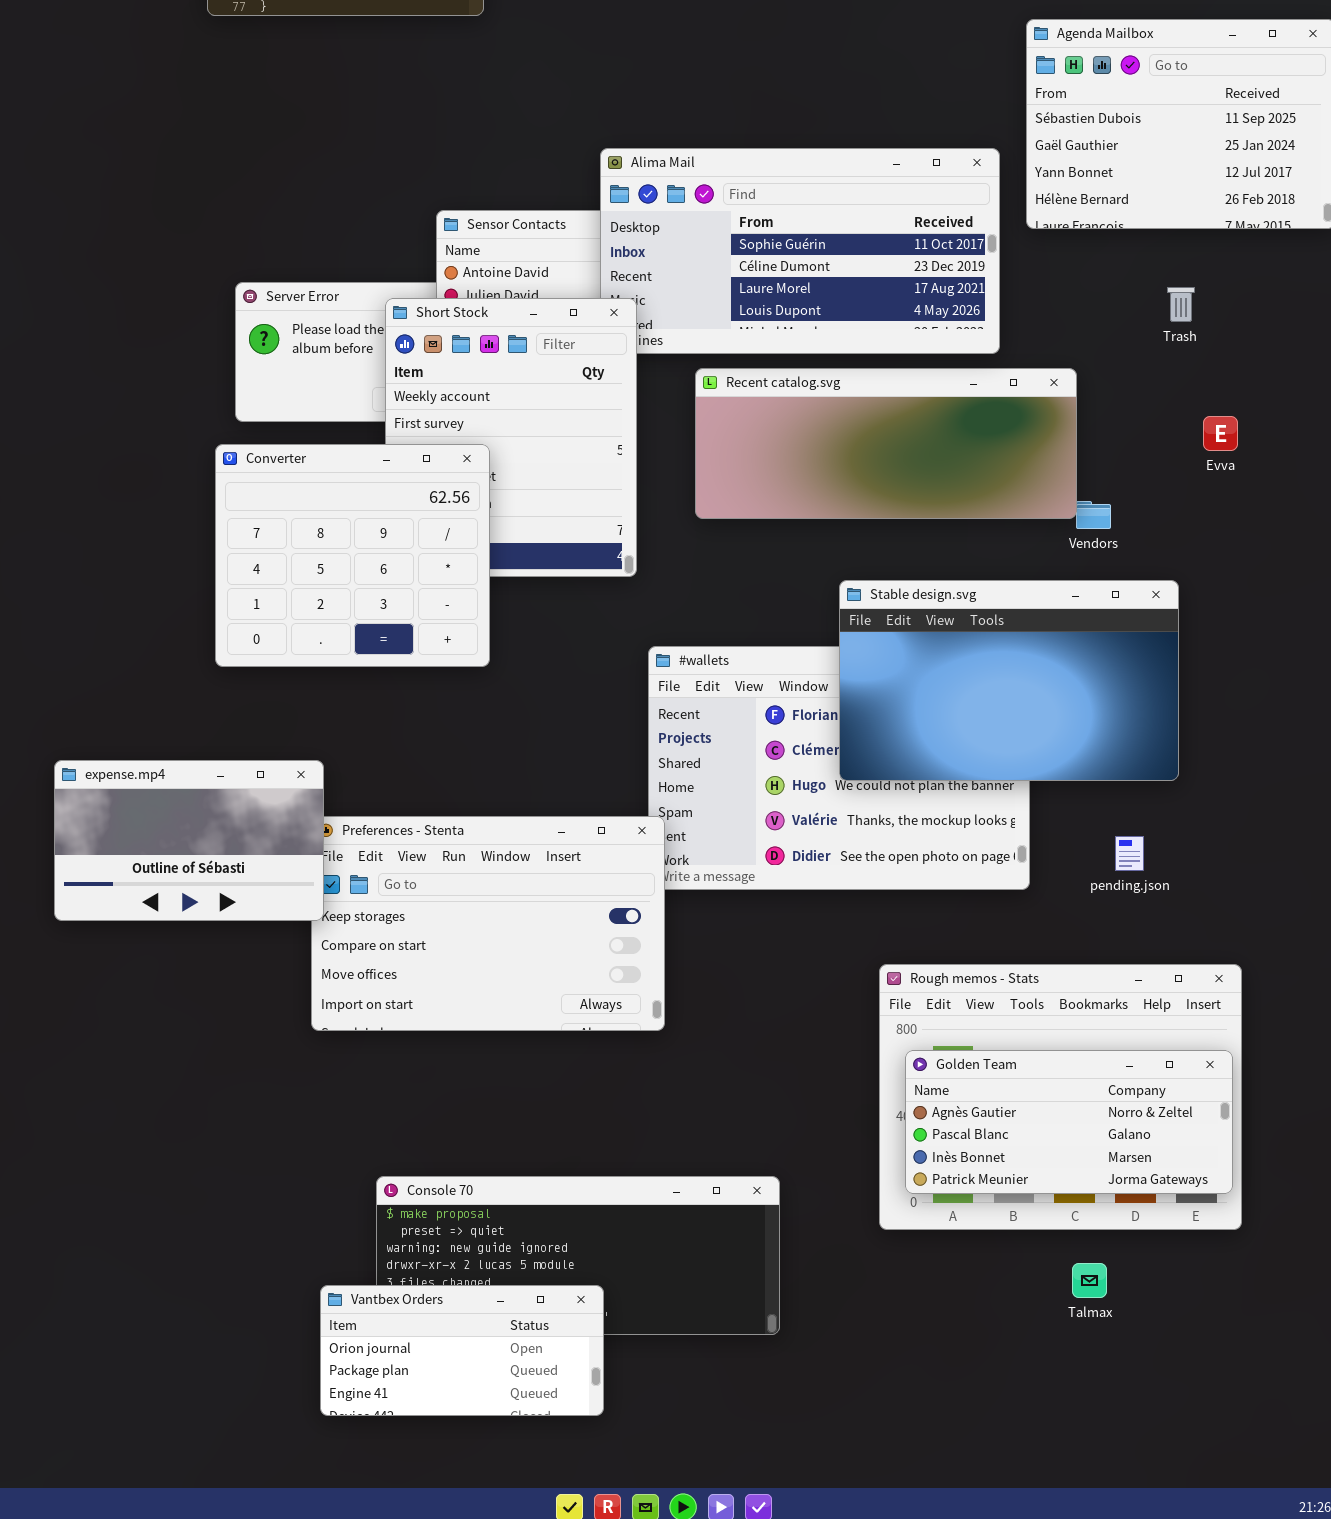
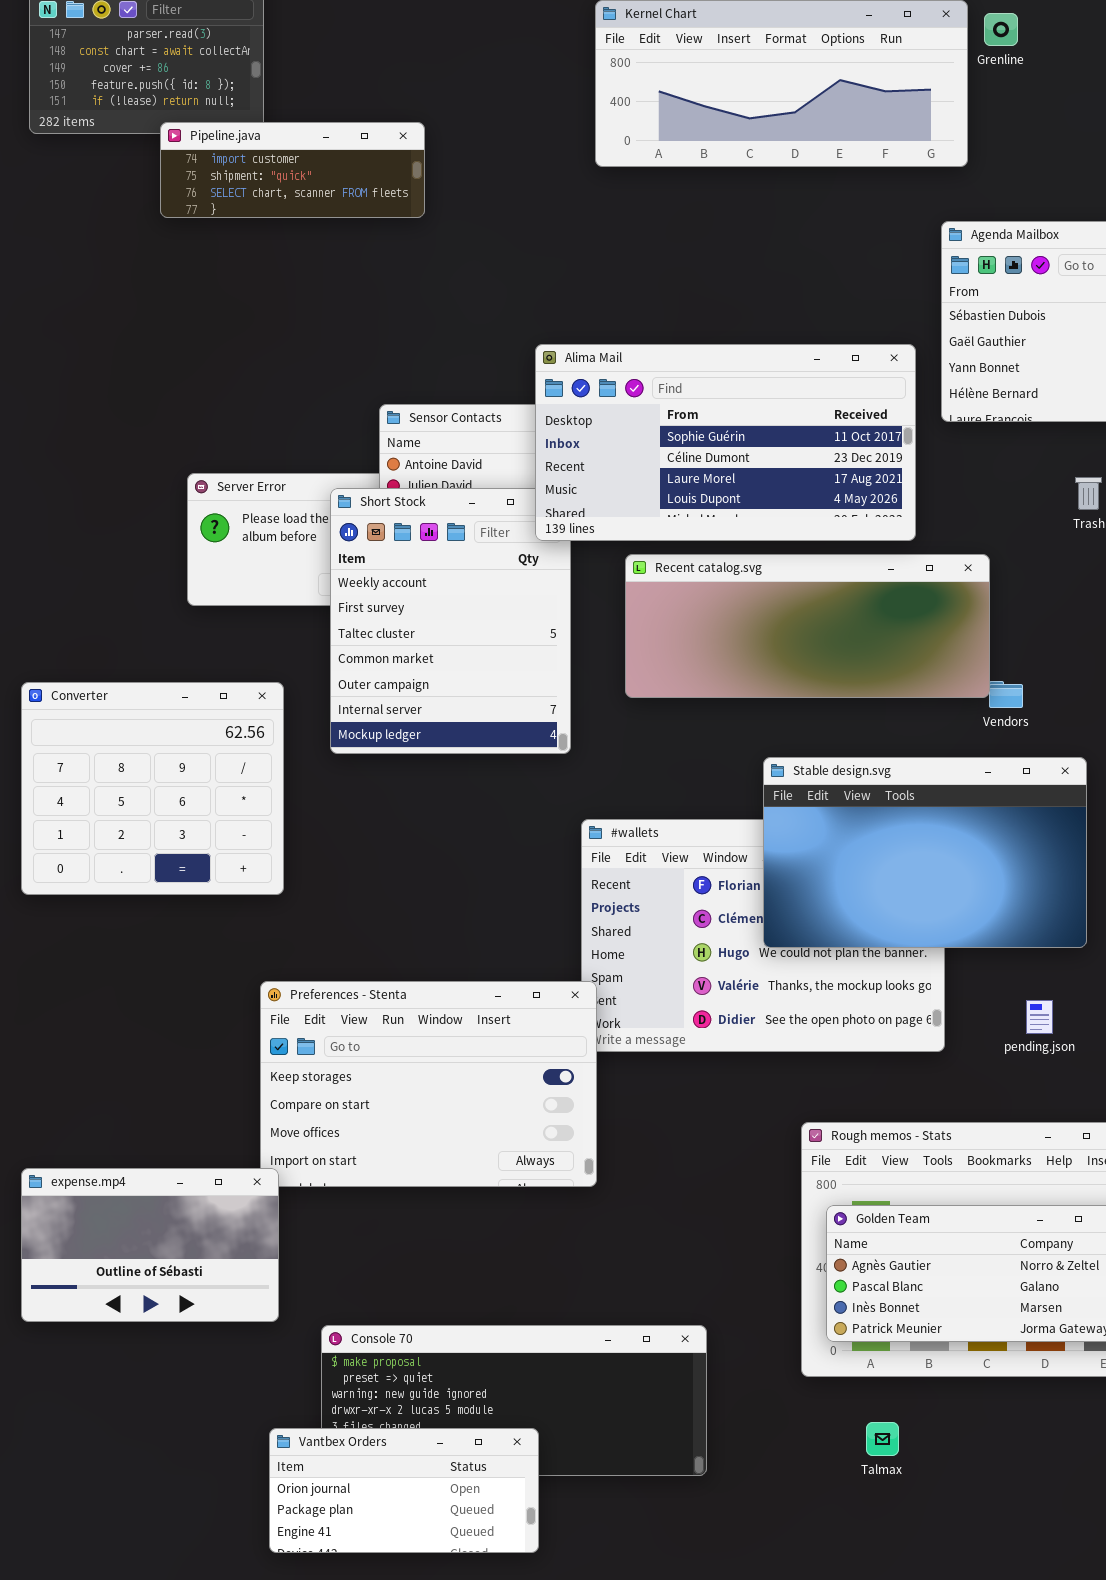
Alima Mail: [600,148,1000,354] -> [535,344,916,541], raised
Converter: [215,444,490,667] -> [21,682,284,895], moved
expense.mp4: [54,760,324,921] -> [21,1168,279,1322], moved
Talmax: [1072,1263,1107,1298] -> [866,1422,899,1456], moved

